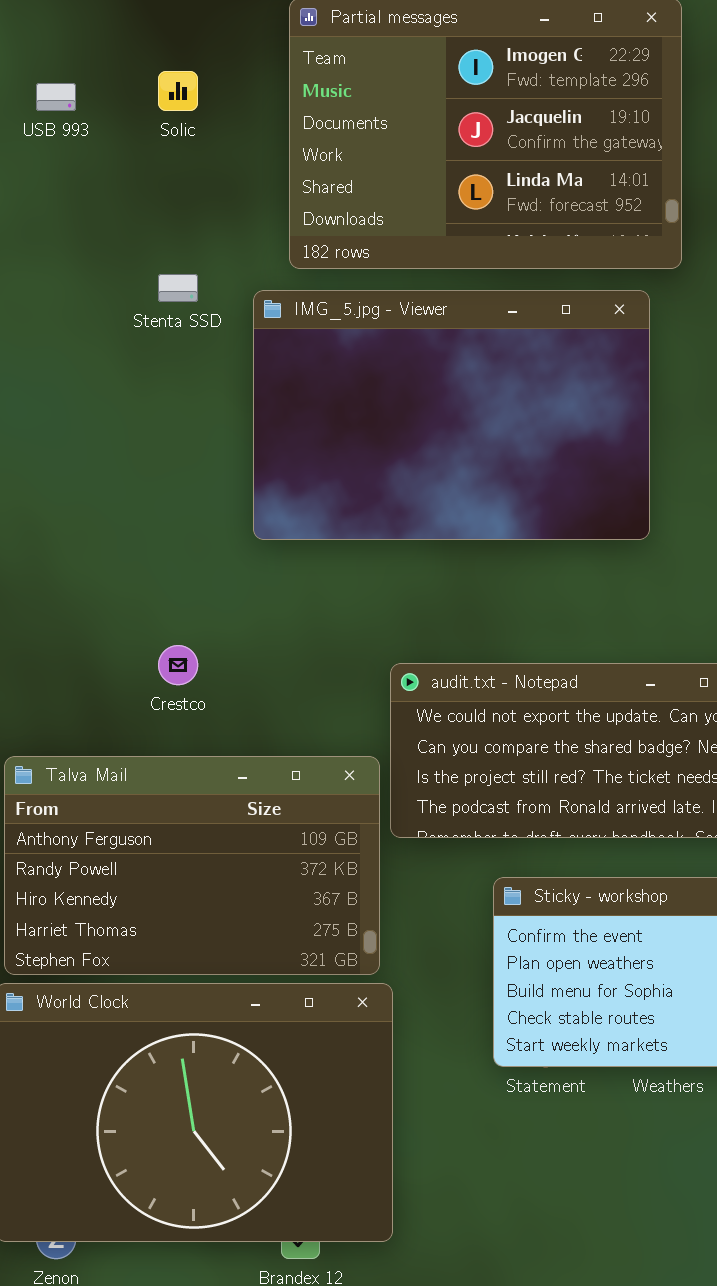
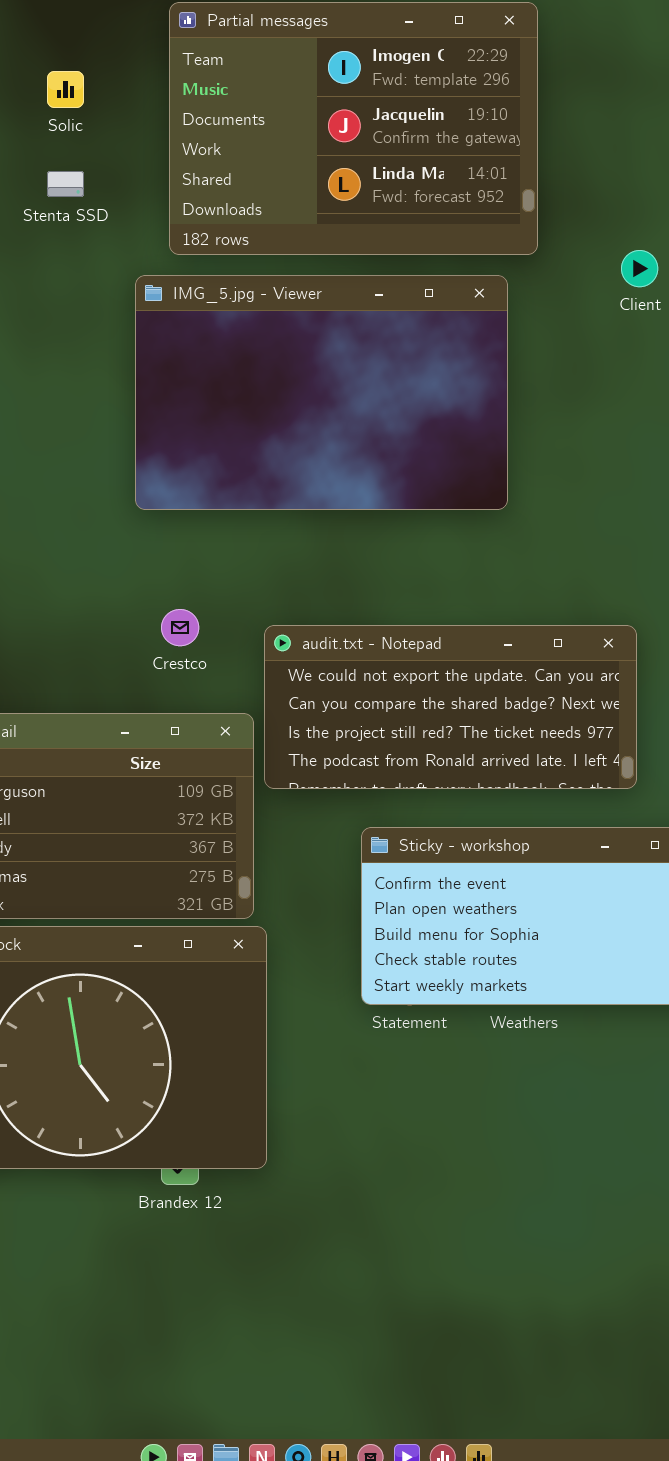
Stenta SSD: [158,274,198,302] -> [47,171,84,197], moved
Crestco: [158,645,198,685] -> [161,609,199,646], moved

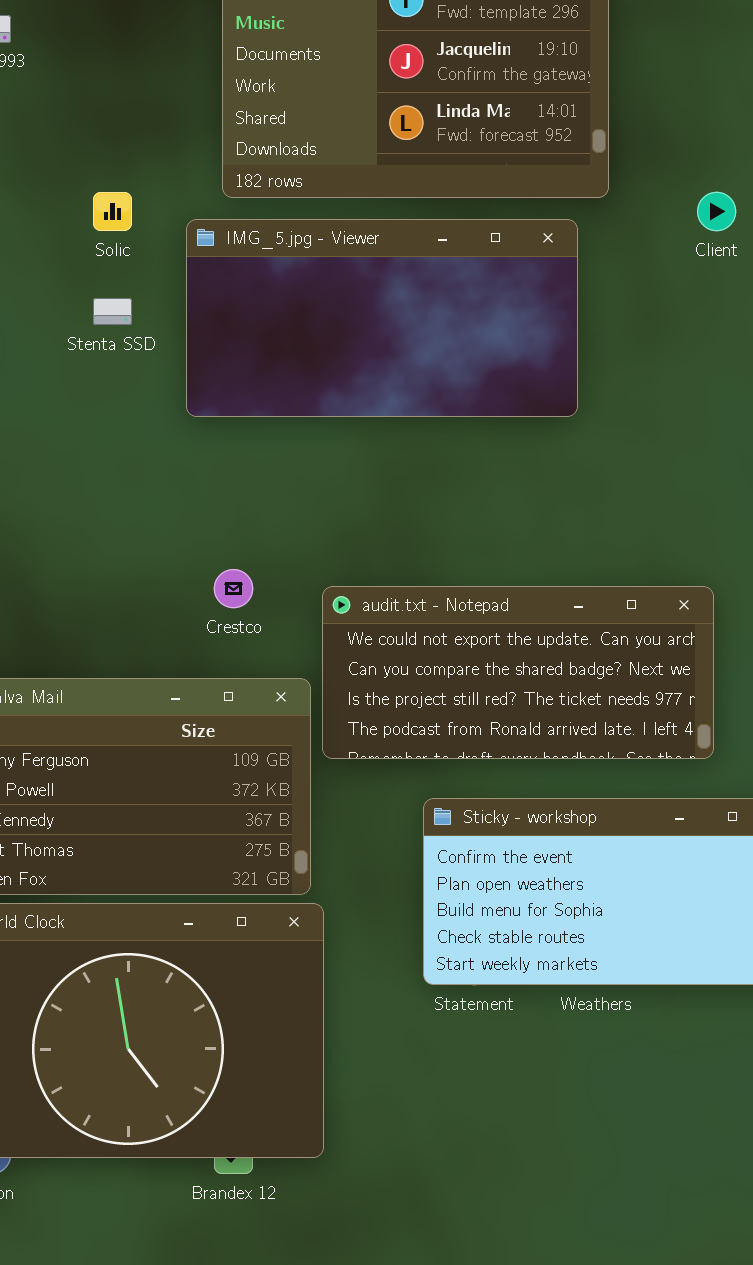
Solic: [47,71,84,108] -> [93,192,132,231], moved
Stenta SSD: [47,171,84,197] -> [93,298,132,325], moved
IMG_5.jpg - Viewer: [135,275,508,510] -> [186,219,578,417], resized

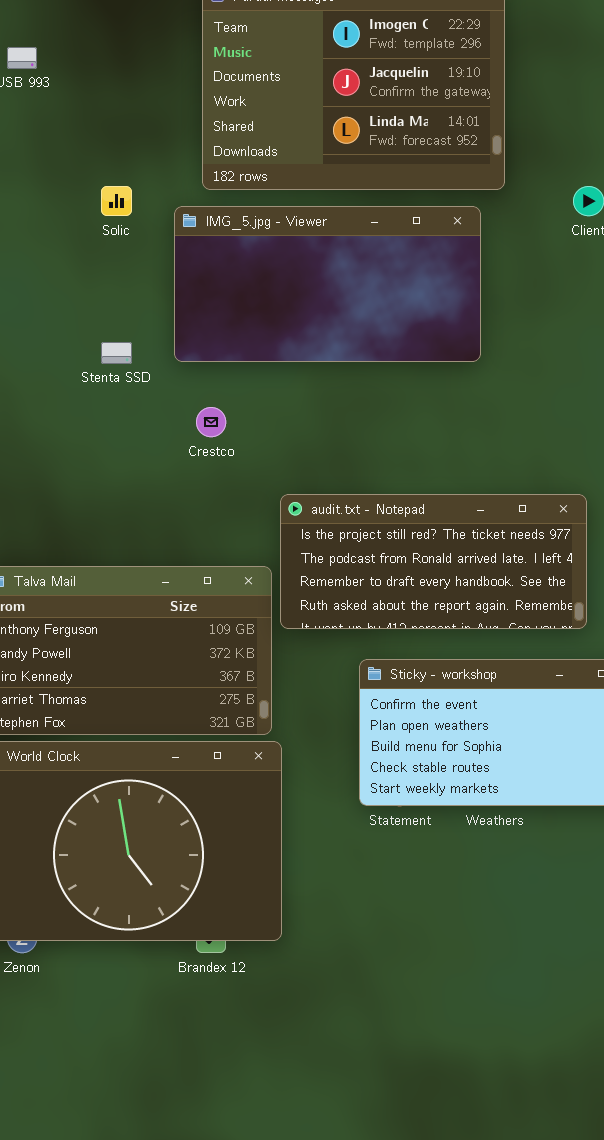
Stenta SSD: [93,298,132,325] -> [101,342,132,364], moved
Crestco: [214,569,253,608] -> [196,407,226,437], moved
audit.txt - Notepad: [322,586,714,759] -> [280,494,587,629], scrolled down 2 rows

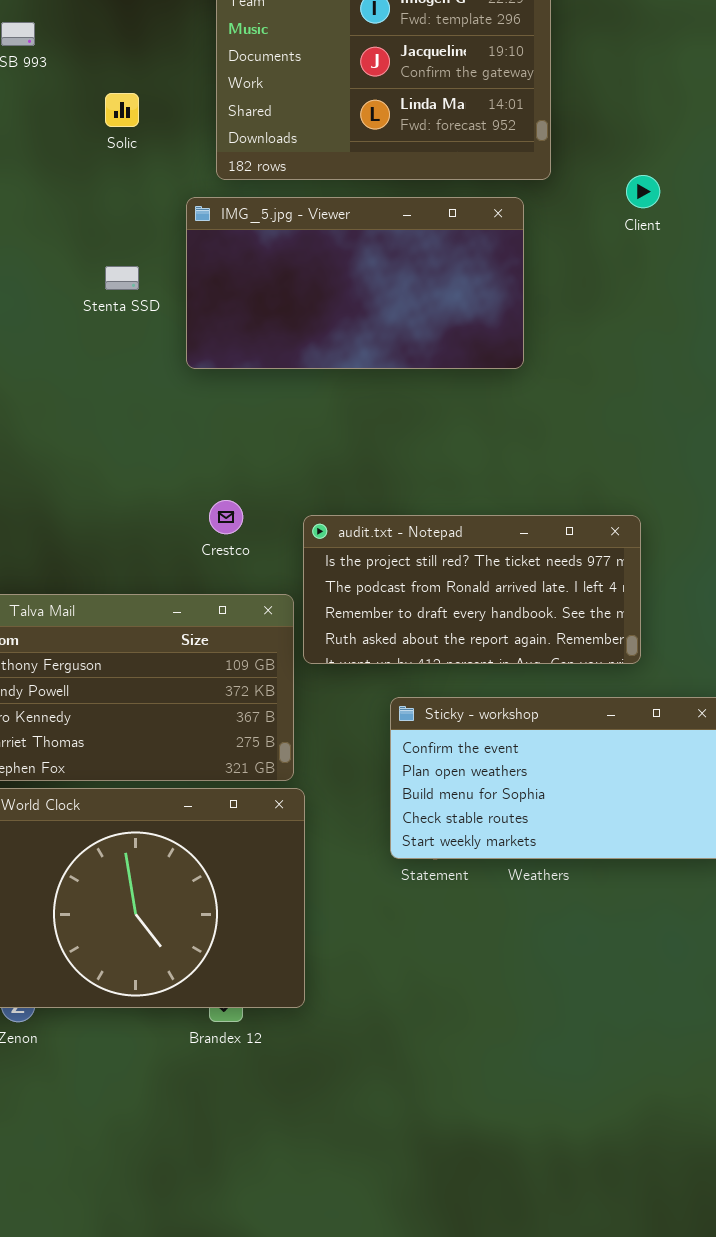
Solic: [101,186,132,216] -> [105,93,139,127], moved
Stenta SSD: [101,342,132,364] -> [105,266,139,290], moved
Crestco: [196,407,226,437] -> [209,500,243,534], moved

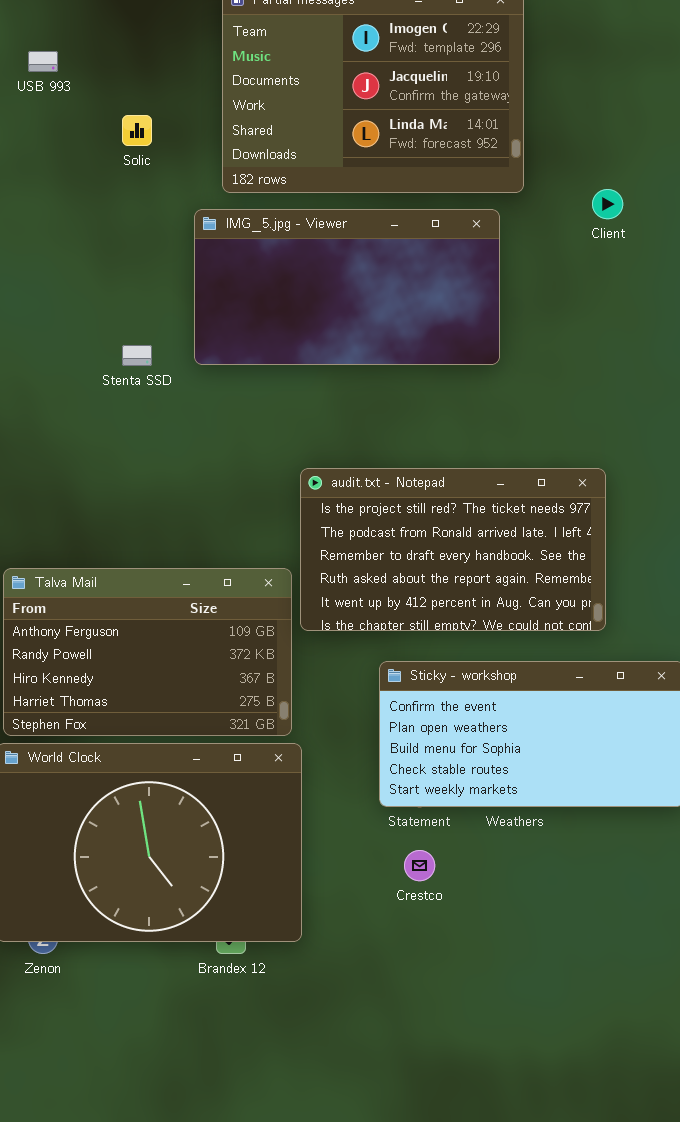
Stenta SSD: [105,266,139,290] -> [122,345,152,366], moved
Crestco: [209,500,243,534] -> [404,850,435,881], moved
audit.txt - Notepad: [303,515,641,664] -> [300,468,606,631], resized

